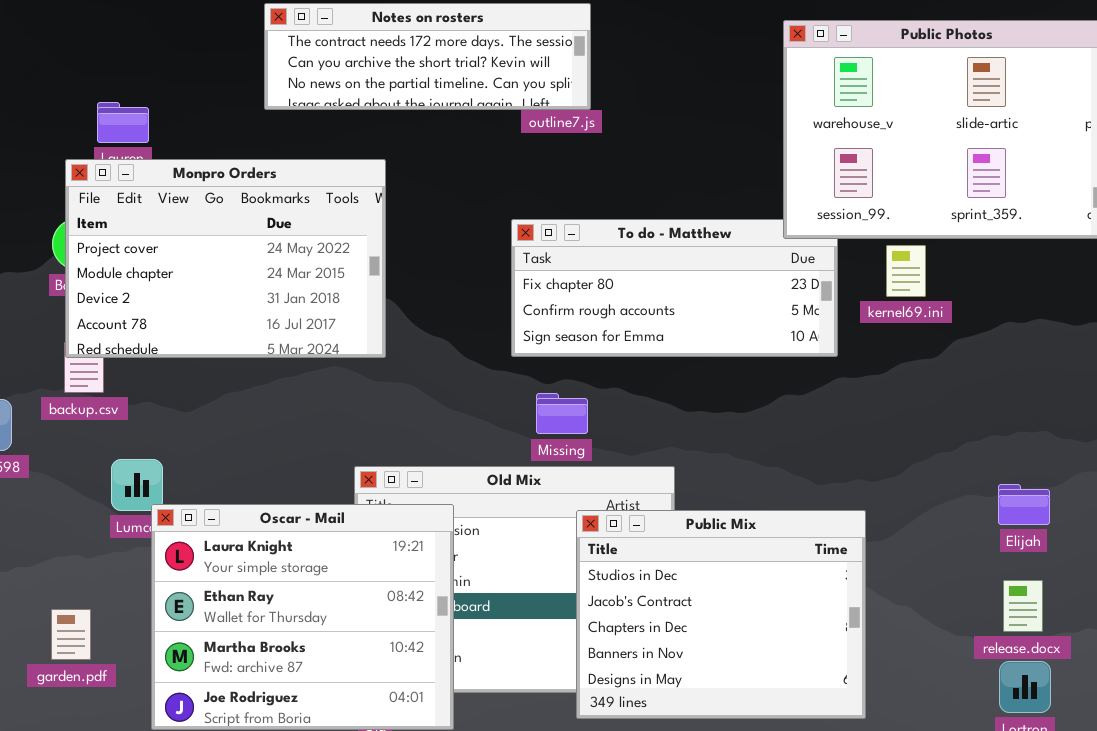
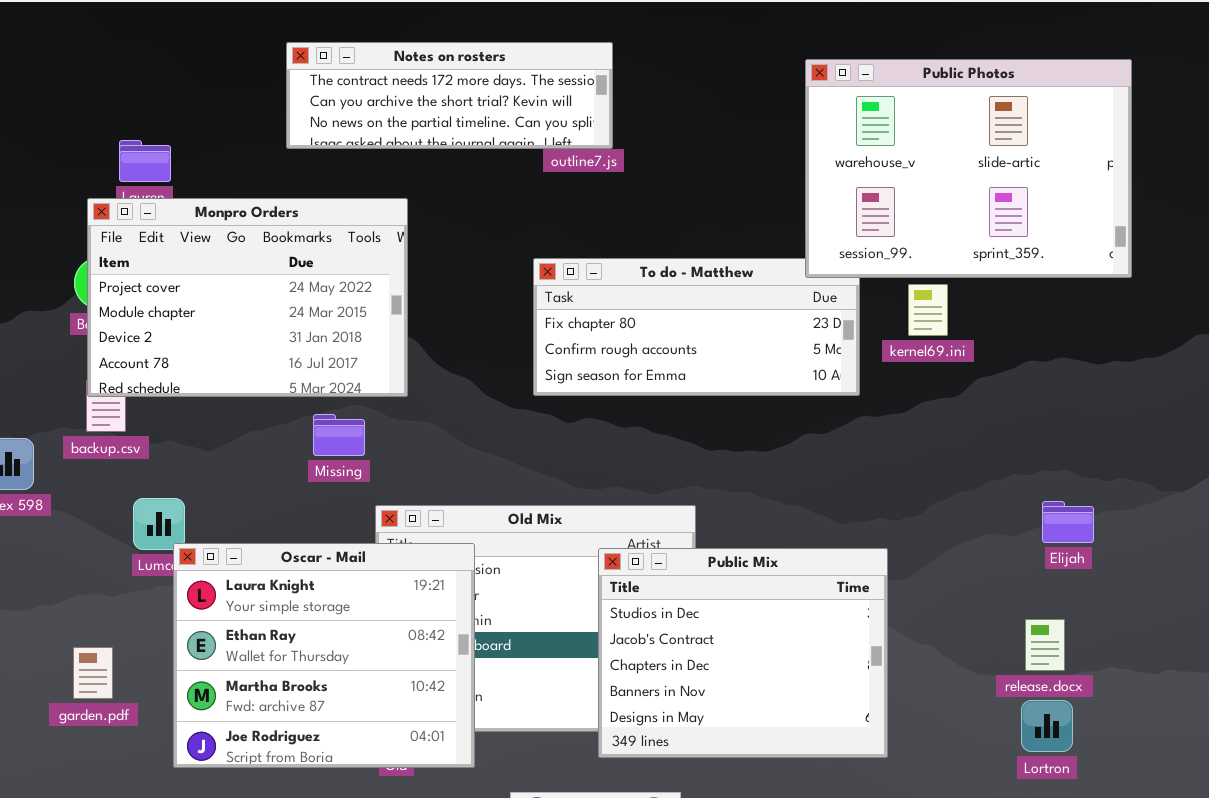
Missing: [536,393,588,434] -> [313,414,365,456], moved
Elijah: [998,484,1050,525] -> [1042,501,1094,543], moved

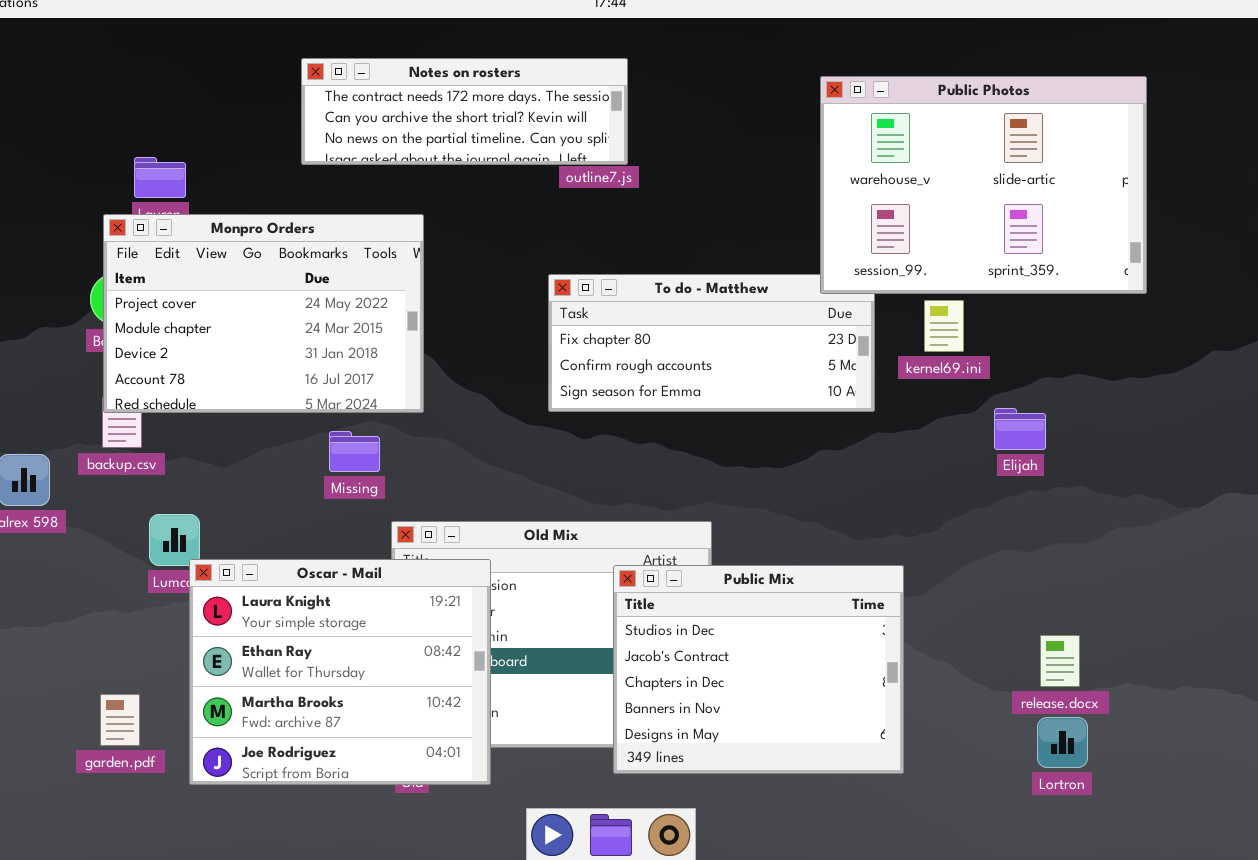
Elijah: [1042,501,1094,543] -> [994,408,1046,450], moved
garden.pdf: [73,647,113,699] -> [100,694,140,746], moved

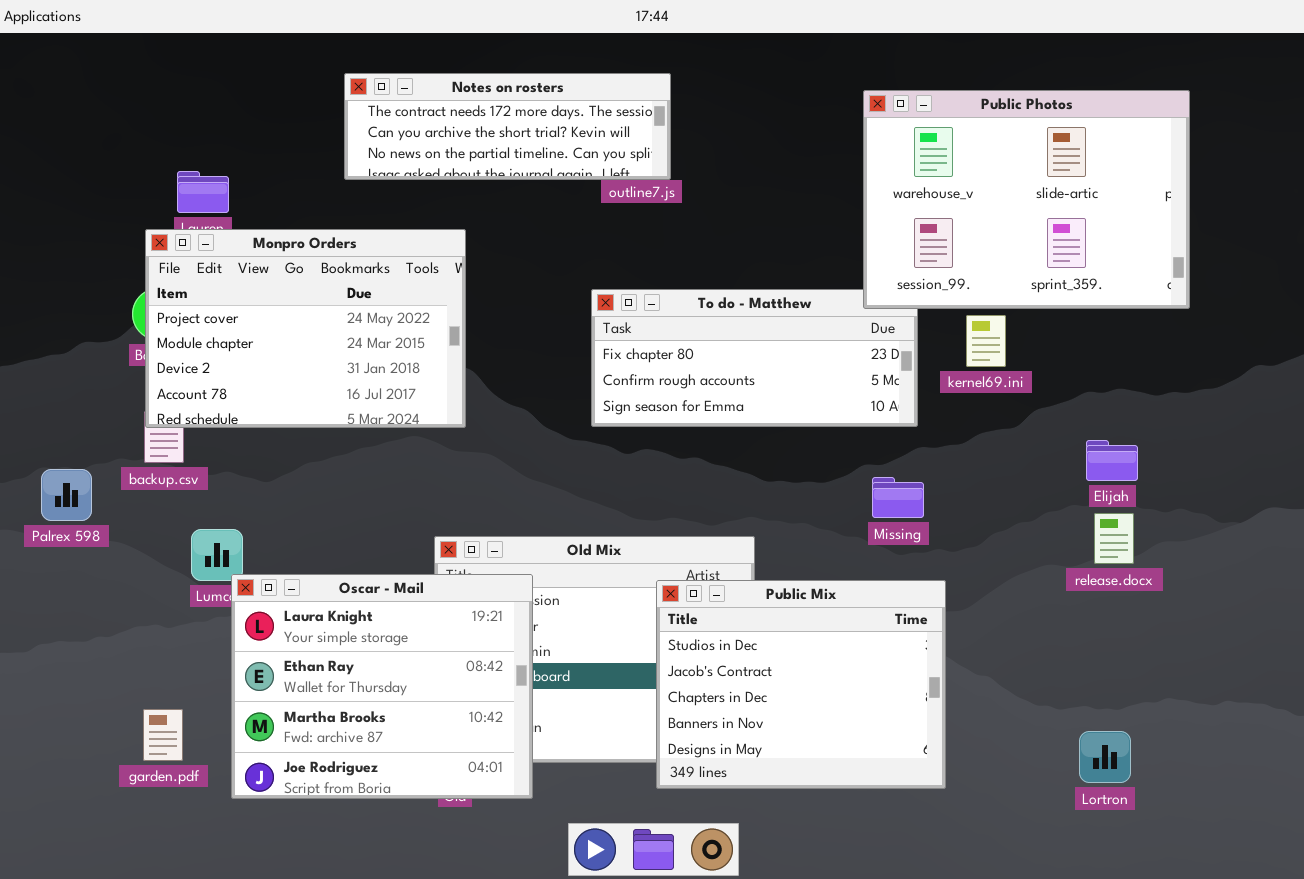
Elijah: [994,408,1046,450] -> [1086,440,1138,481], moved
Missing: [329,431,380,472] -> [872,477,924,518], moved
release.docx: [1040,635,1080,687] -> [1094,513,1134,564], moved

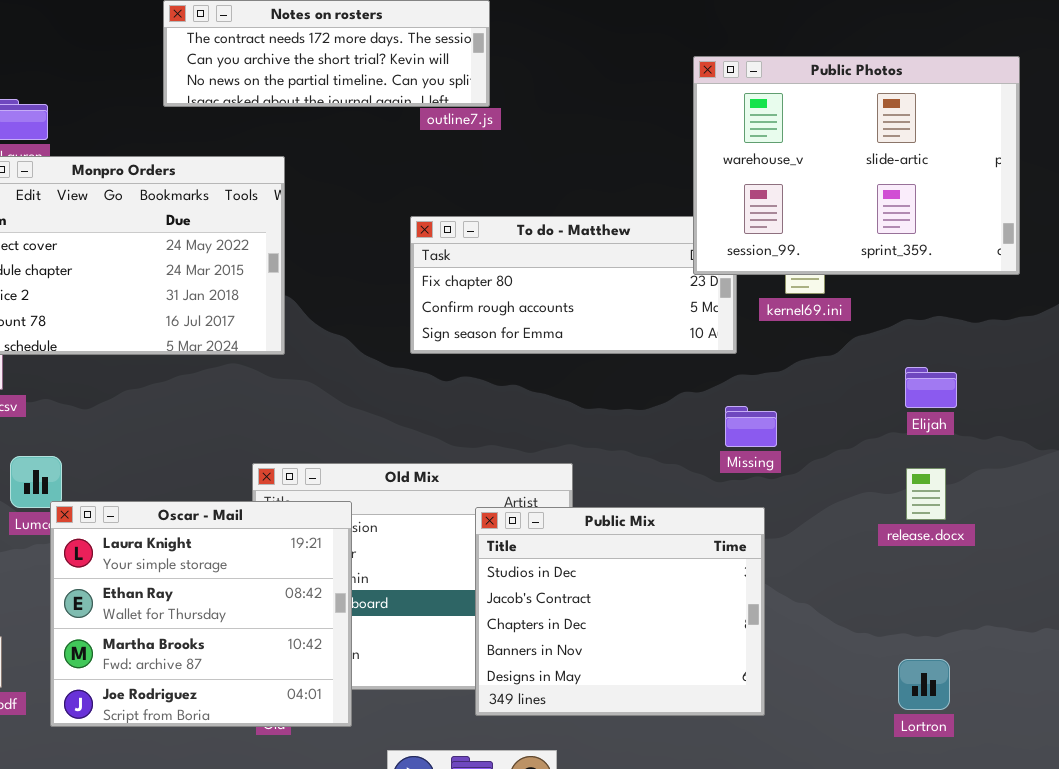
Public Photos: [863,90,1190,309] -> [693,56,1020,275], moved
Missing: [872,477,924,518] -> [725,406,777,447], moved
release.docx: [1094,513,1134,564] -> [906,468,946,520], moved

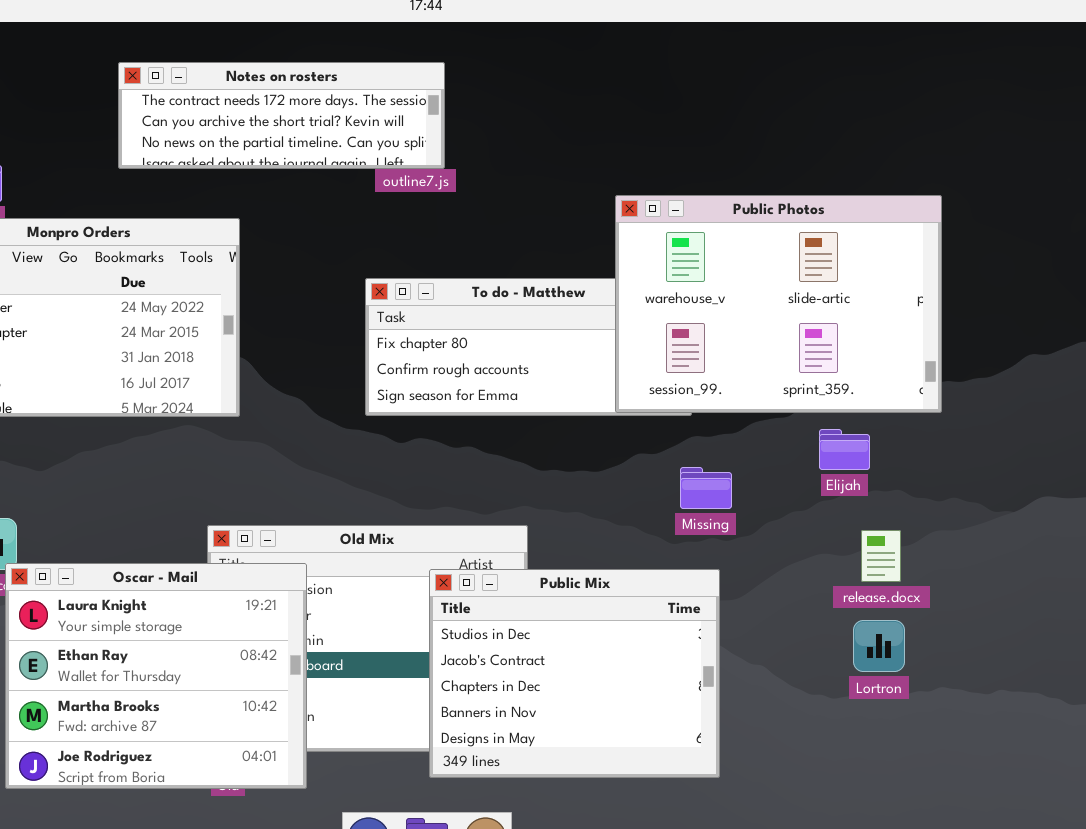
Public Photos: [693,56,1020,275] -> [615,195,942,413], moved
Elijah: [905,367,957,408] -> [819,429,870,470], moved
Lortron: [898,659,950,710] -> [853,620,905,672], moved

